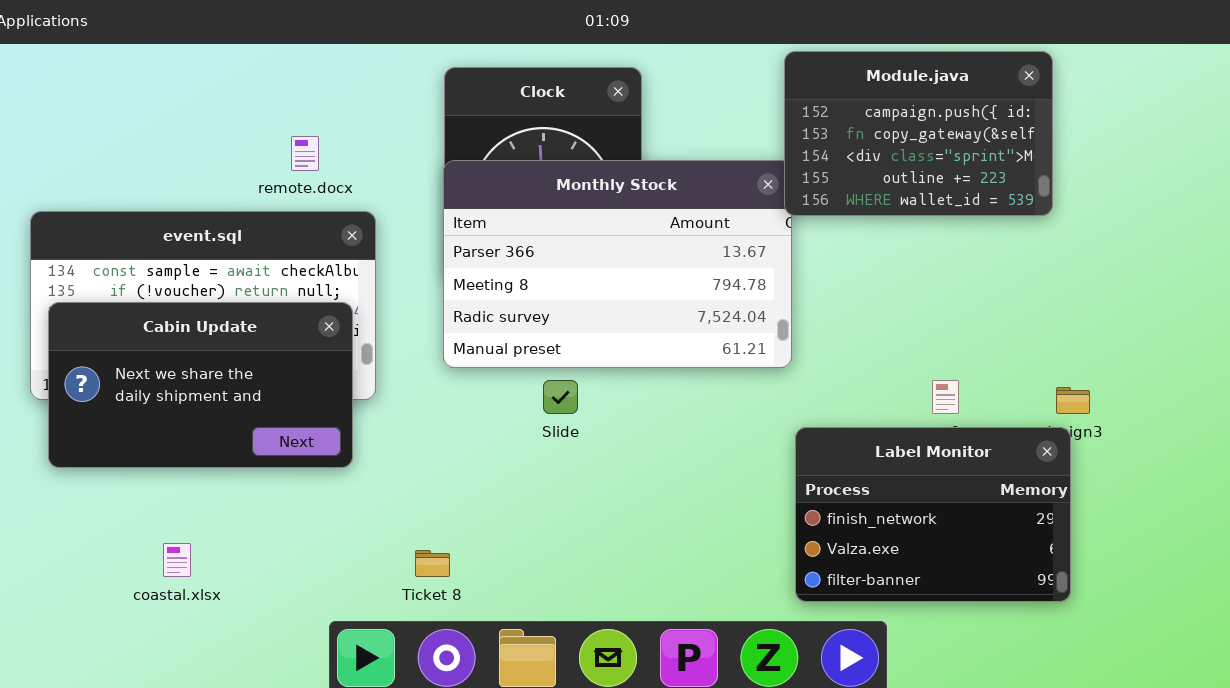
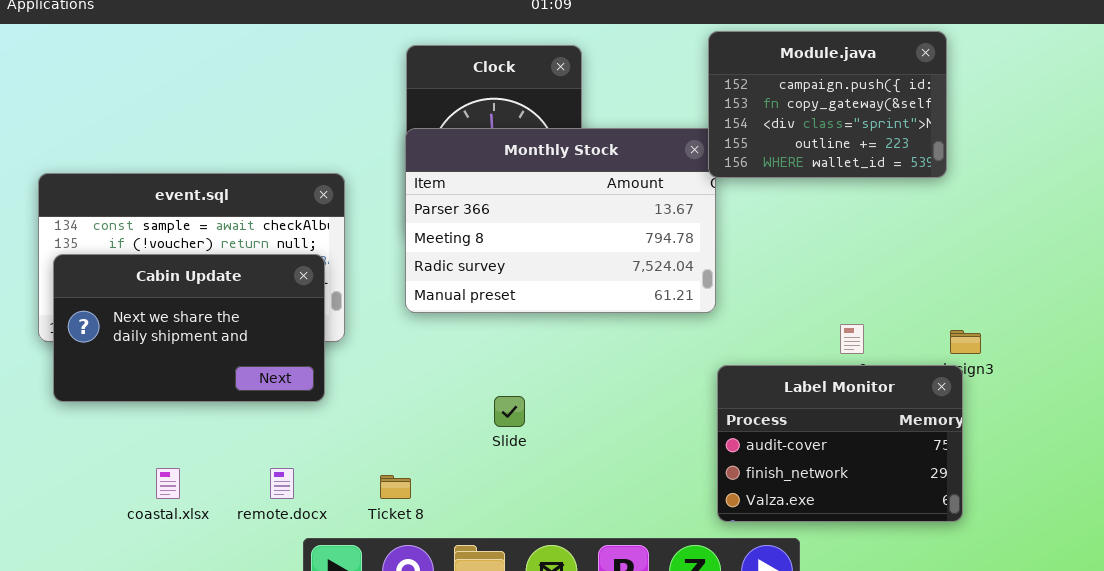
remote.docx: [291,136,319,171] -> [270,468,294,499], moved
Slide: [543,380,578,414] -> [494,396,525,427], moved
Label Monitor: [795,427,1071,602] -> [717,365,963,522], scrolled up 1 row

